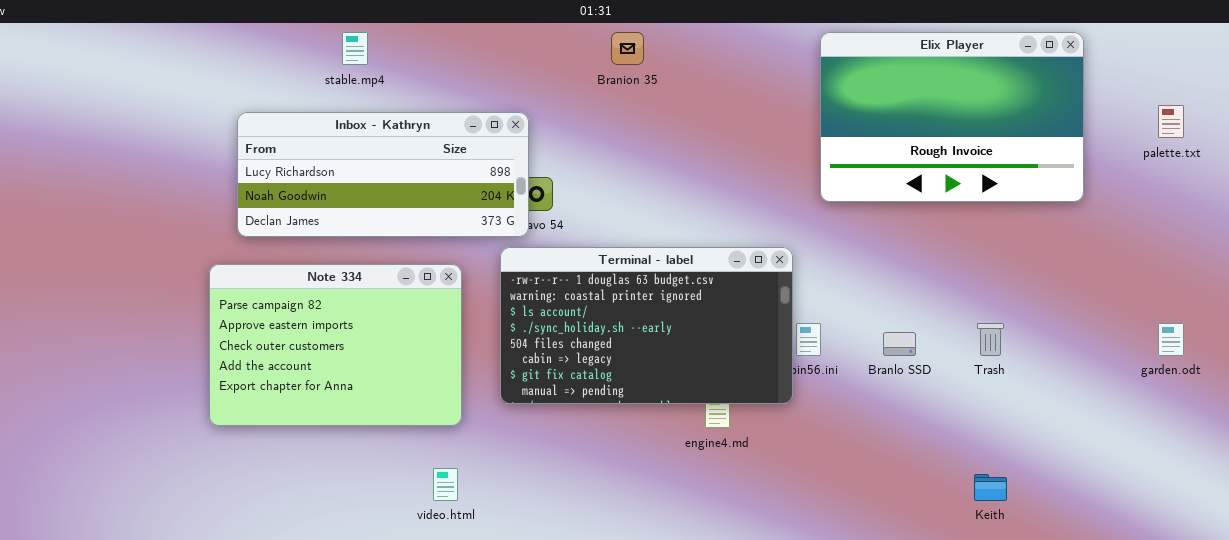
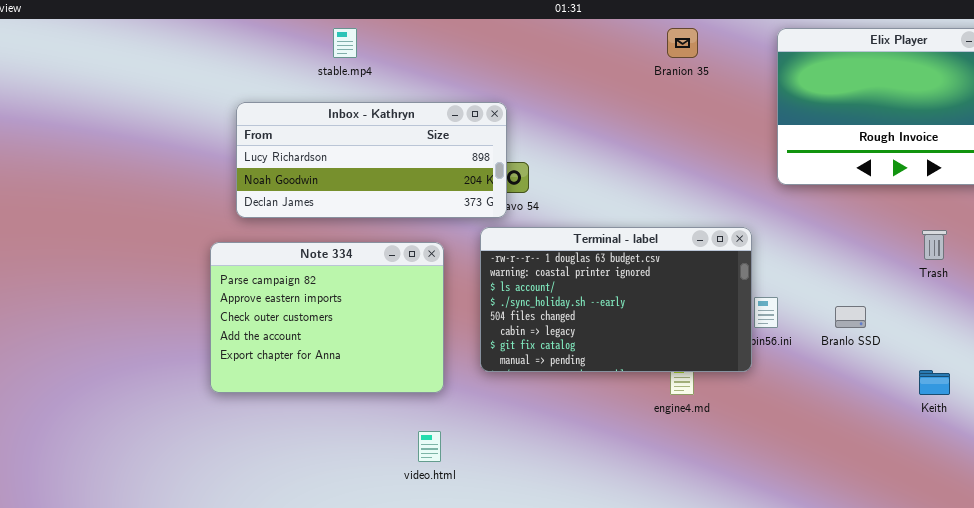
Branion 35: [611,32,644,65] -> [667,28,698,58], moved
Trash: [977,323,1004,356] -> [922,230,947,260], moved
Keith: [974,474,1007,501] -> [919,370,950,395], moved

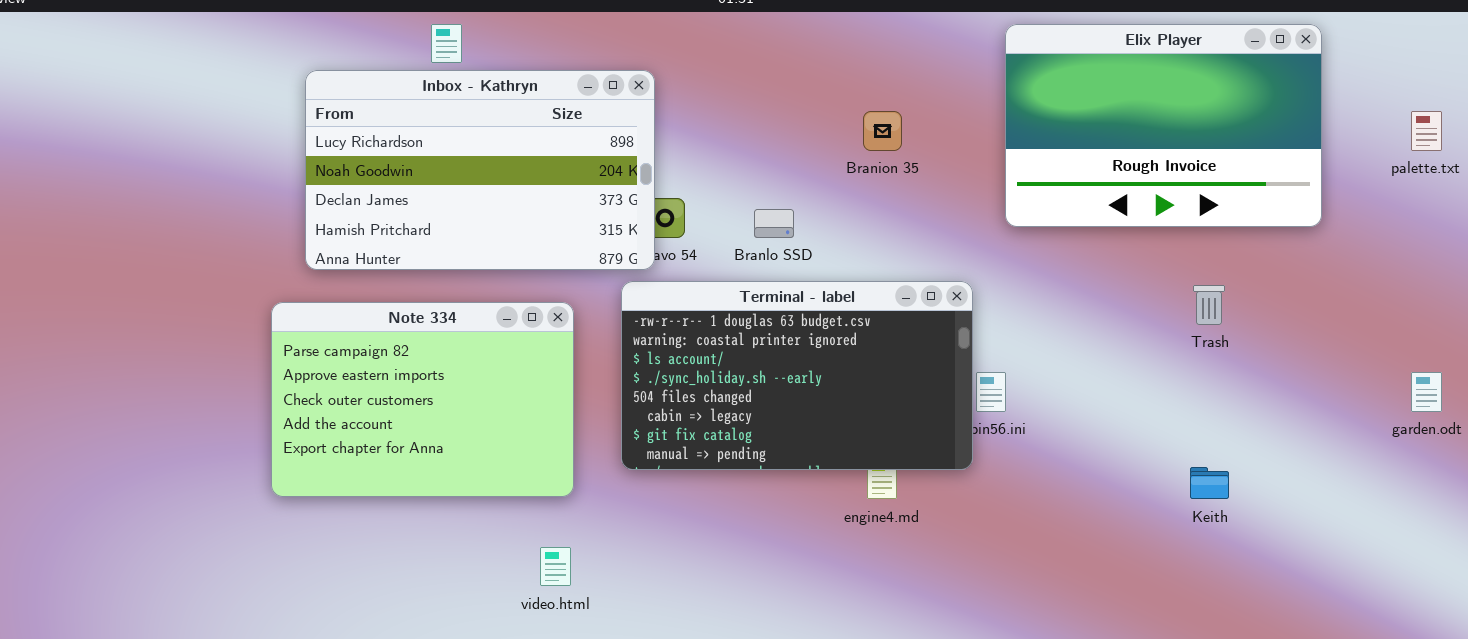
Branion 35: [667,28,698,58] -> [863,111,902,151], moved
Inbox - Kathryn: [236,102,507,218] -> [305,70,655,270], resized
Branlo SSD: [835,306,866,328] -> [754,209,794,238], moved

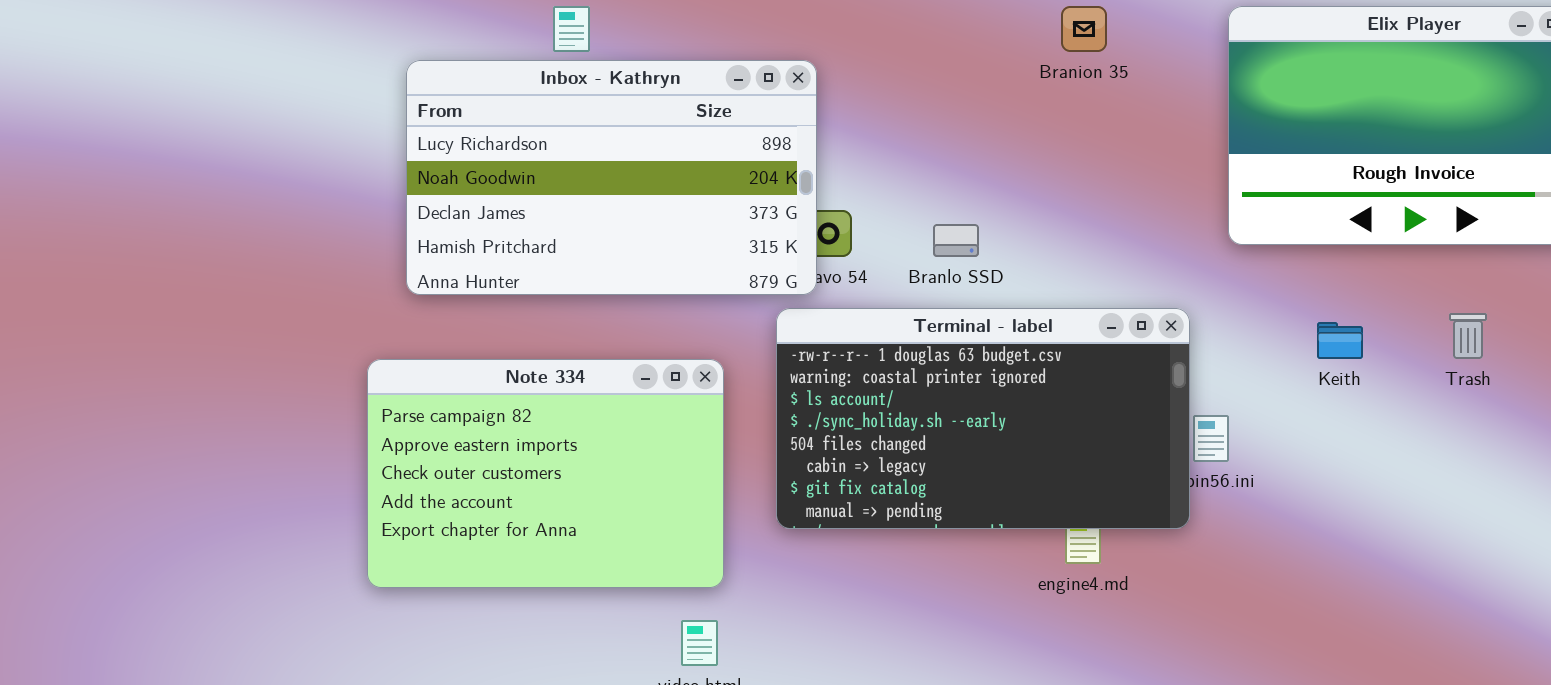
Branion 35: [863,111,902,151] -> [1061,6,1107,52], moved
Note 334: [271,302,574,497] -> [367,359,724,588], moved
Keith: [1190,467,1229,499] -> [1317,322,1363,359], moved

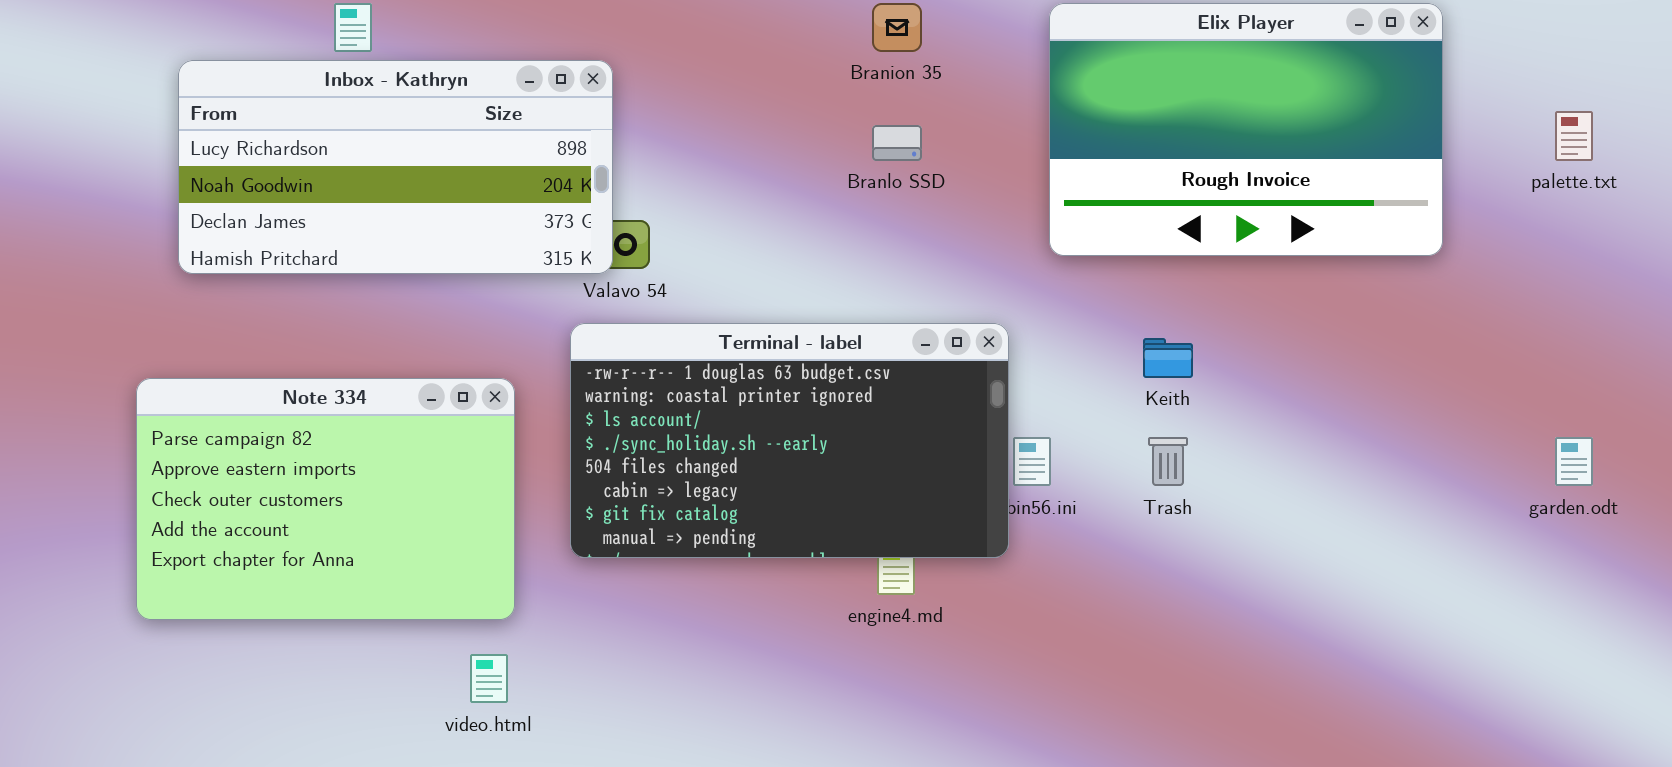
Inbox - Kathryn: [406,60,817,295] -> [178,60,613,274], resized
Branlo SSD: [933,224,979,257] -> [872,125,922,161], moved
Trash: [1449,313,1487,359] -> [1148,437,1188,486], moved

